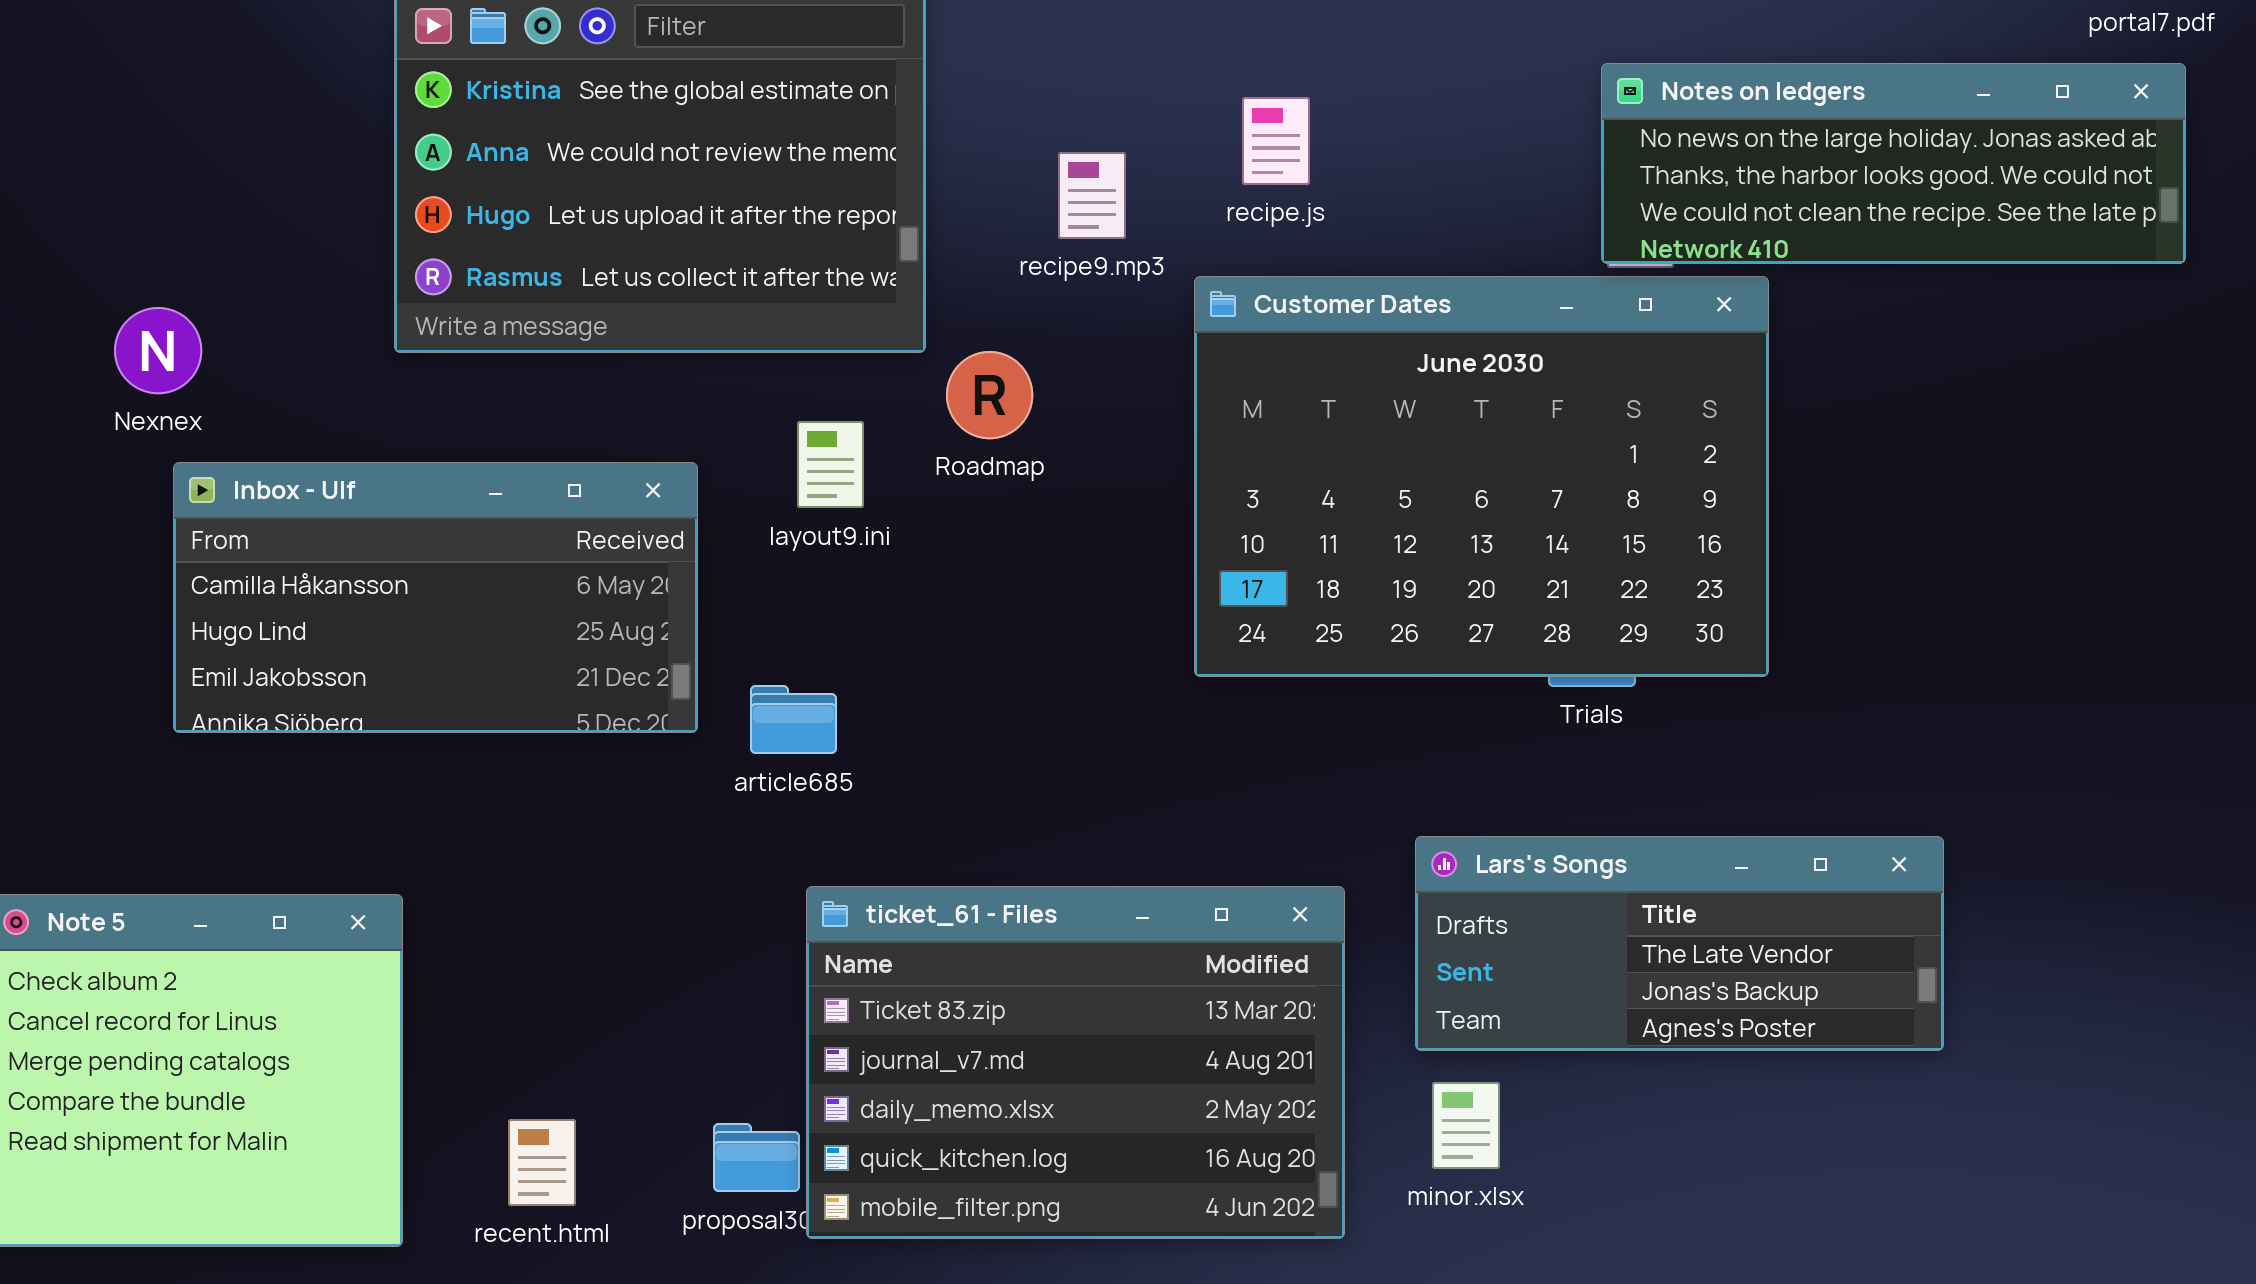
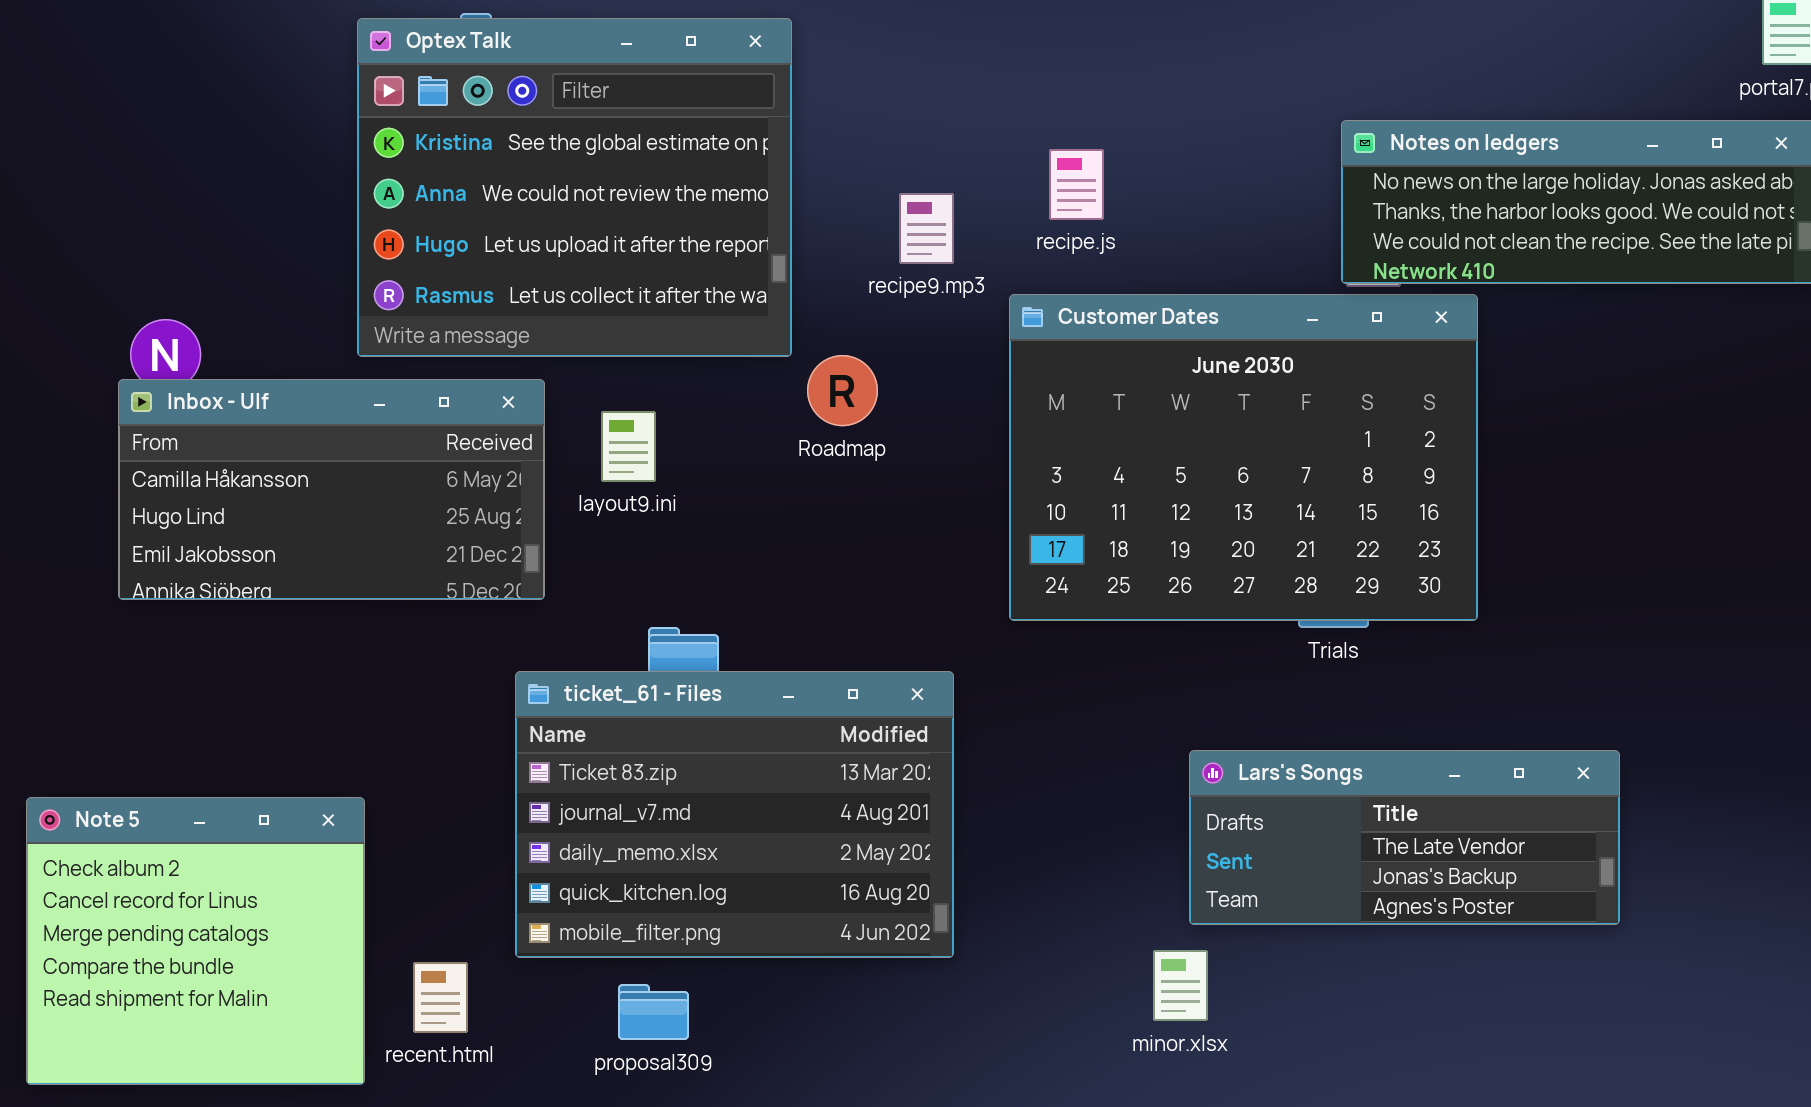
layout9.ini: [797,421,864,508] -> [601,411,656,482], moved
Inbox - Ulf: [173,462,698,733] -> [118,379,545,600], moved
ticket_61 - Files: [806,886,1345,1239] -> [515,671,954,958], moved
minor.xlsx: [1432,1082,1500,1169] -> [1153,950,1208,1021], moved
recent.html: [508,1119,576,1206] -> [413,962,468,1033], moved

